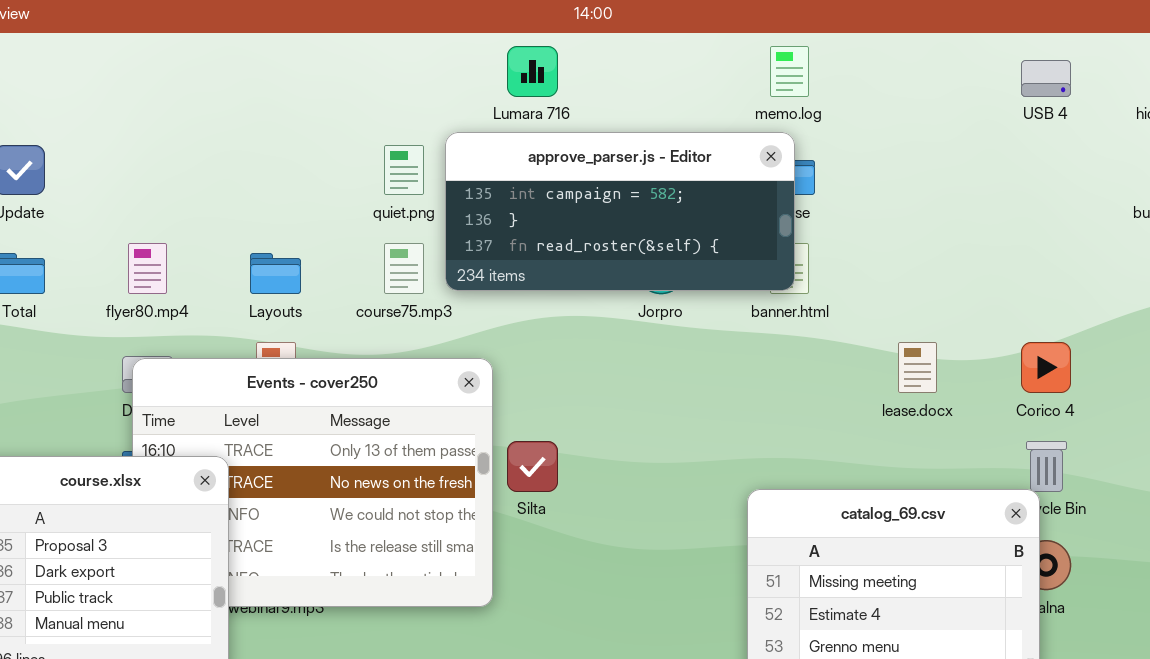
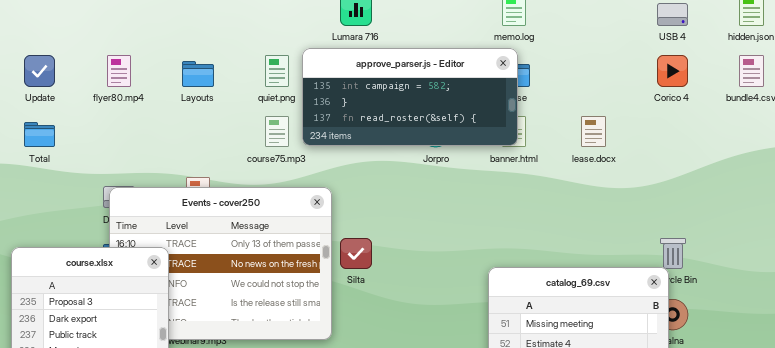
flyer80.mp4: [128,243,167,294] -> [107,55,131,87], moved
Layouts: [250,253,301,294] -> [182,61,214,87], moved
lease.docx: [898,342,937,393] -> [581,116,606,147], moved
Corico 4: [1021,342,1071,393] -> [657,55,688,87], moved

